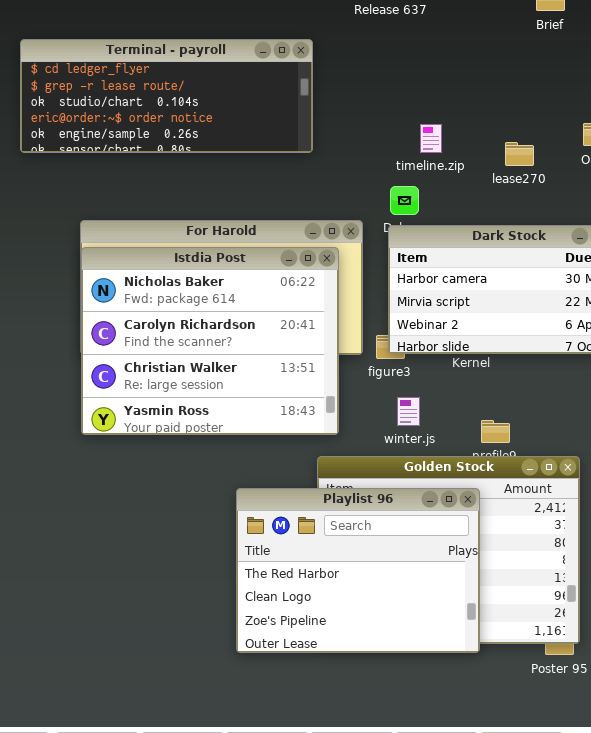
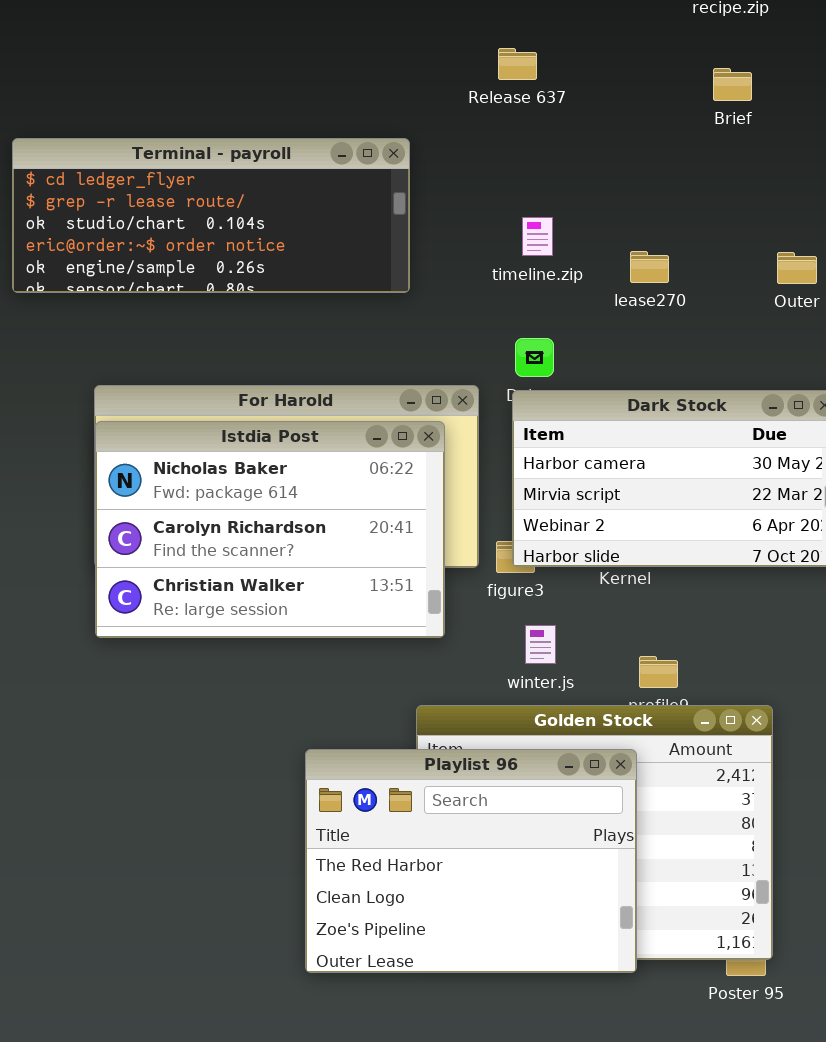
timeline.zip: [420,124,442,153] -> [522,217,553,256], moved
lease270: [505,142,534,166] -> [630,251,669,283], moved
Istdia Post: [81,247,339,435] -> [95,421,445,638], resized

